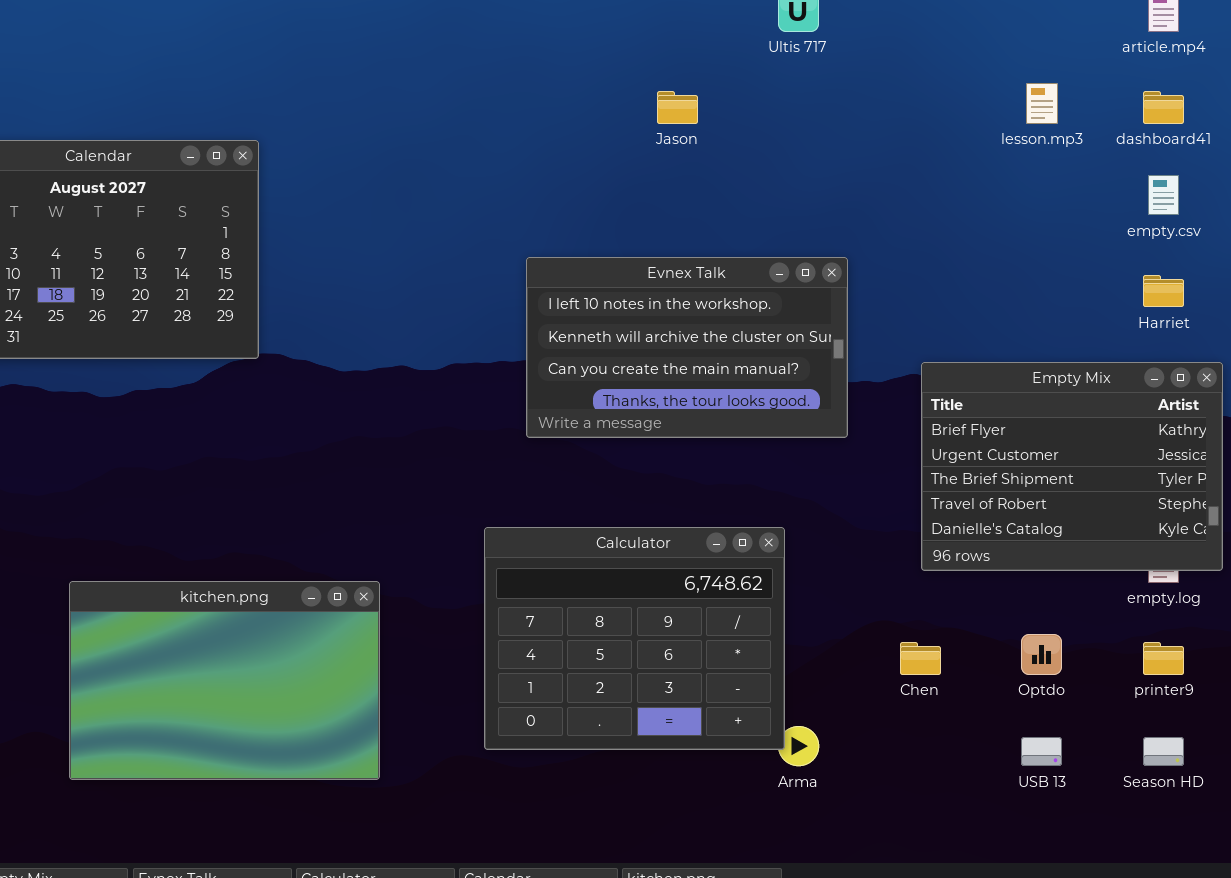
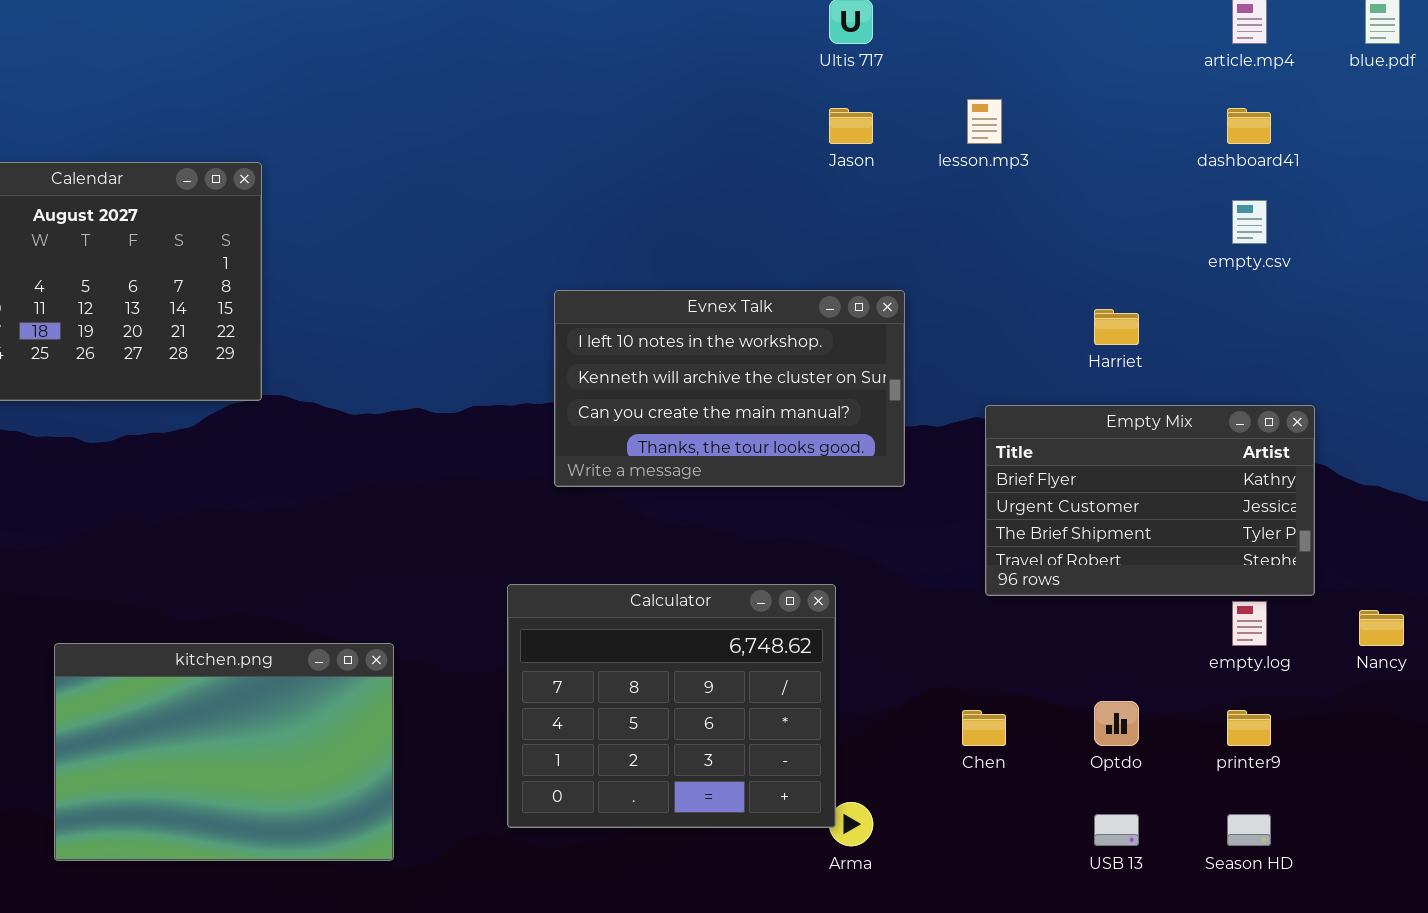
lesson.mp3: [1026,83,1058,124] -> [967,99,1002,144], moved
Jason: [657,91,698,124] -> [829,108,873,144], moved
Harriet: [1143,275,1184,307] -> [1094,309,1139,345], moved
Empty Mix: [921,362,1223,571] -> [985,405,1315,596], resized

